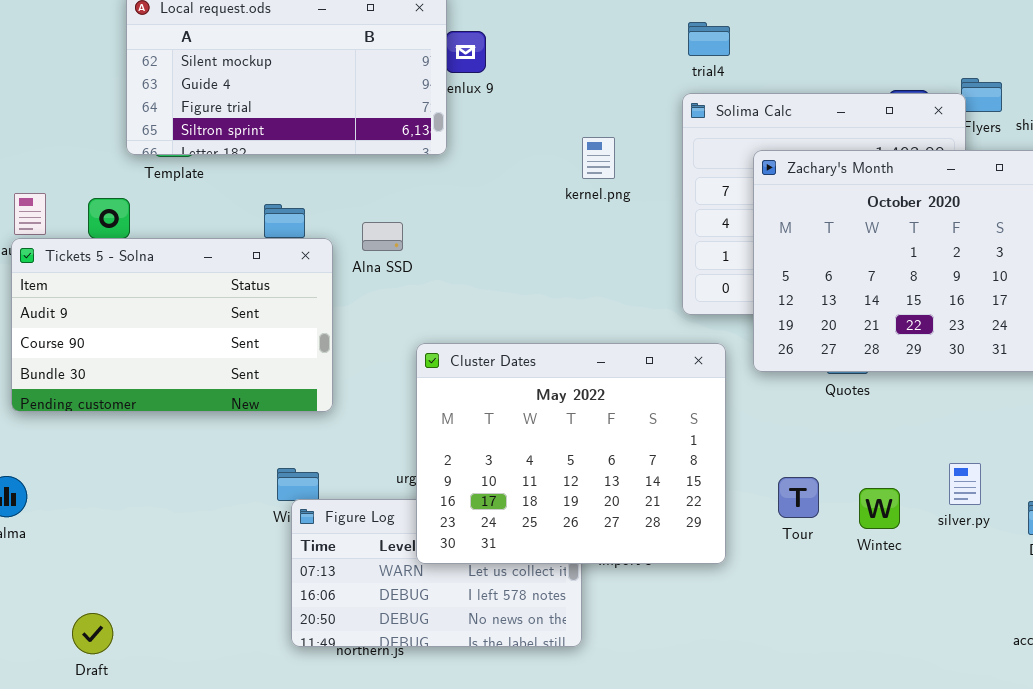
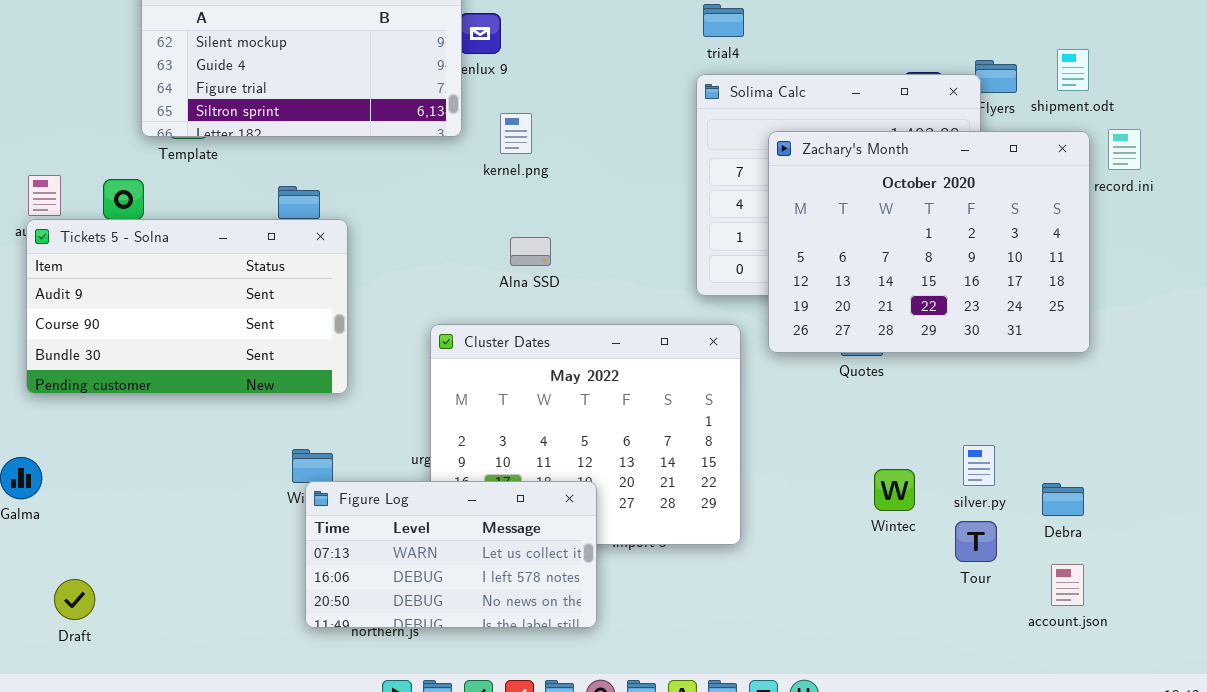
kernel.png: [582,137,615,179] -> [500,113,532,154], moved
Alna SSD: [362,222,403,251] -> [510,237,551,266], moved
Tour: [778,477,819,518] -> [955,521,997,562], moved
Figure Log: [291,499,582,647] -> [305,481,597,628], raised
Draft: [72,613,113,654] -> [54,579,95,620], moved

